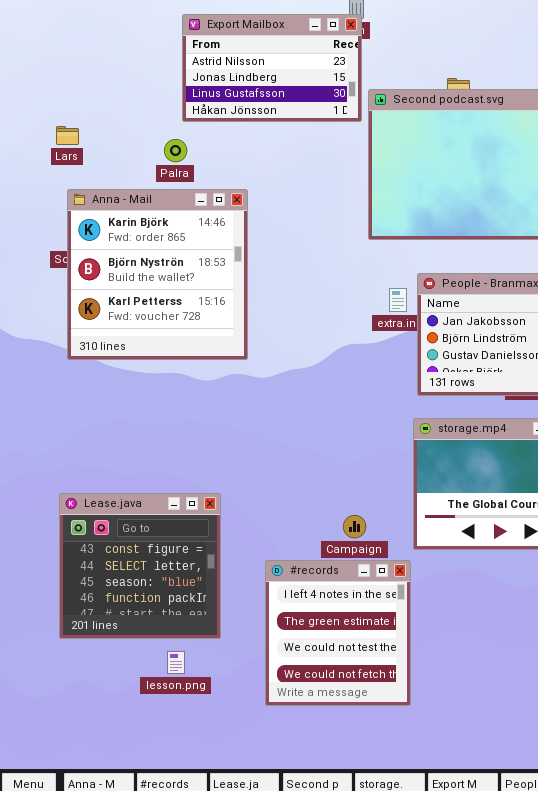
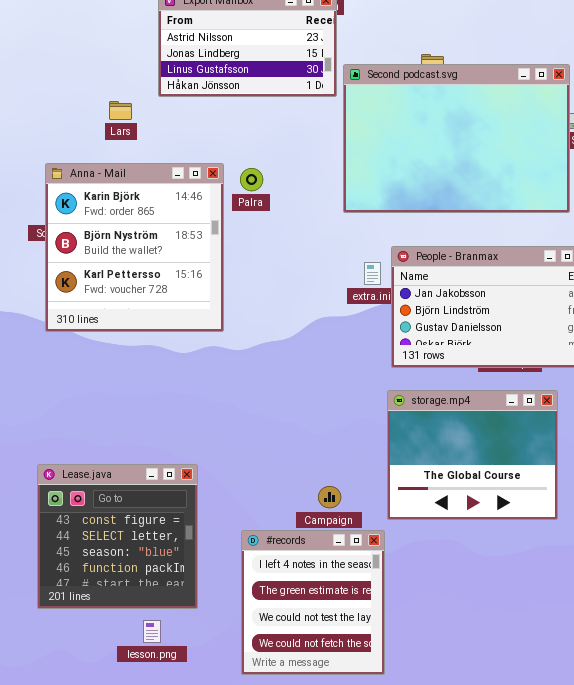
Lars: [56,126,79,145] -> [109,101,132,120], moved
Palra: [164,139,187,162] -> [240,168,263,191], moved

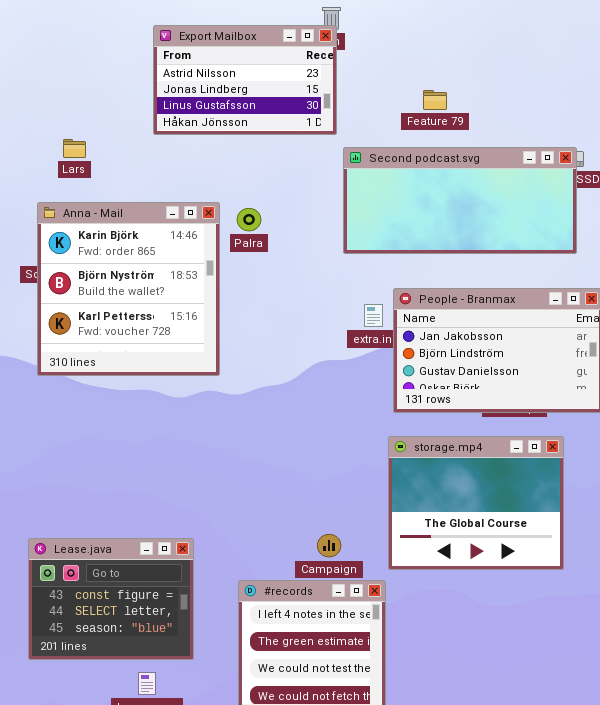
Second podcast.svg: [343,64,570,213] -> [343,147,577,254], resized
Lars: [109,101,132,120] -> [63,139,86,158], moved
Lease.java: [37,464,198,609] -> [28,538,194,660], resized

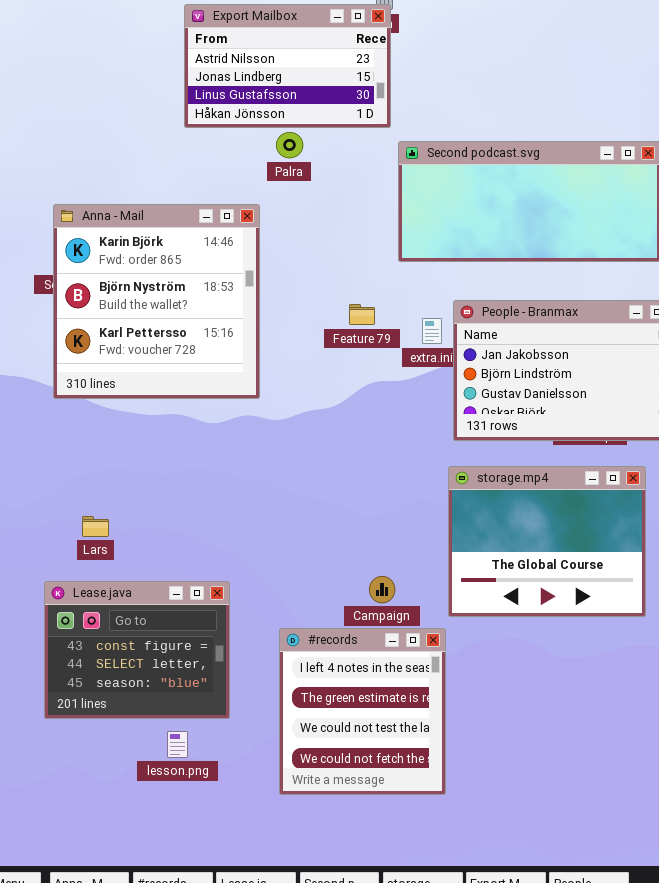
Feature 79: [423,90,447,110] -> [349,304,375,325], moved
Lars: [63,139,86,158] -> [82,516,109,537], moved
Palra: [237,208,261,231] -> [276,132,303,158], moved

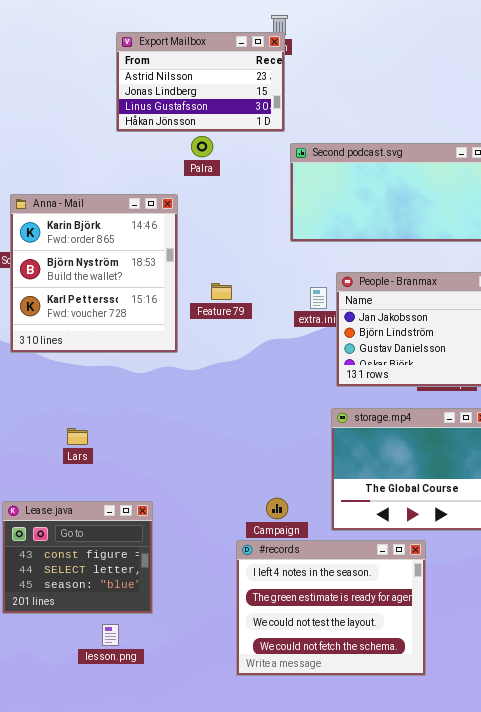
Feature 79: [349,304,375,325] -> [211,283,232,300], moved
Lars: [82,516,109,537] -> [67,428,88,445], moved
#records: [279,628,446,795] -> [236,540,426,676], moved, resized

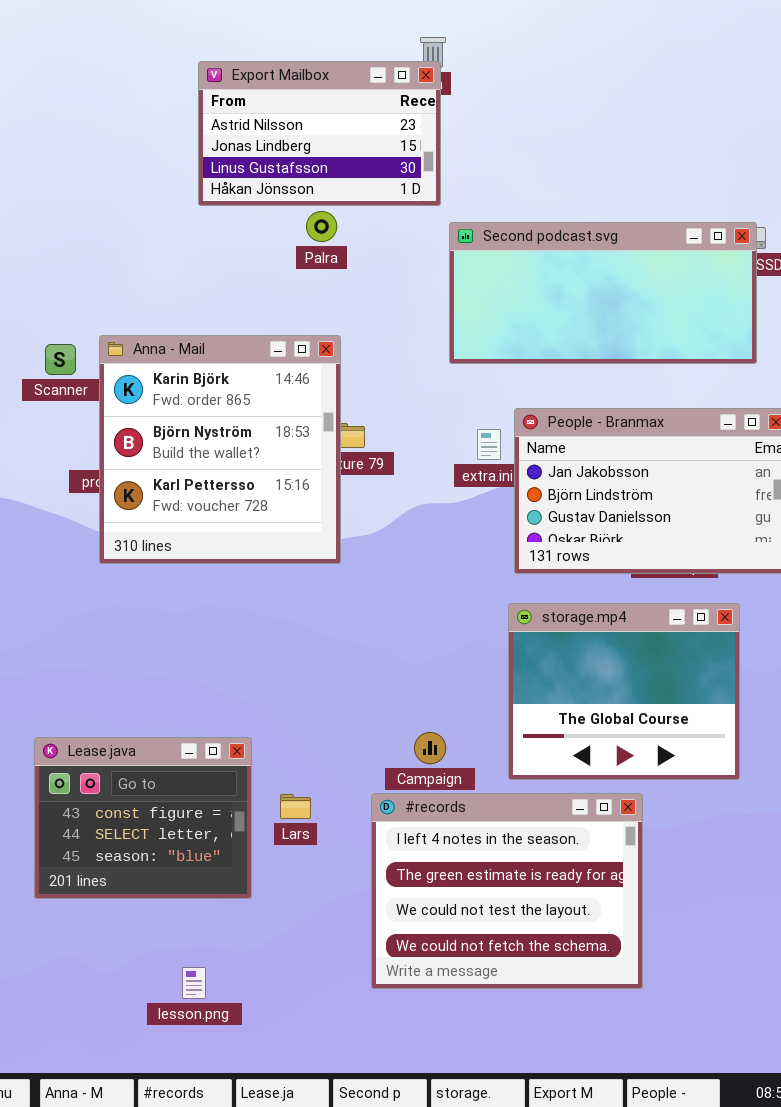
Anna - Mail: [10,194,178,353] -> [99,335,341,564], moved
Lars: [67,428,88,445] -> [280,794,311,819], moved
lesson.png: [102,624,119,646] -> [182,967,206,999], moved

